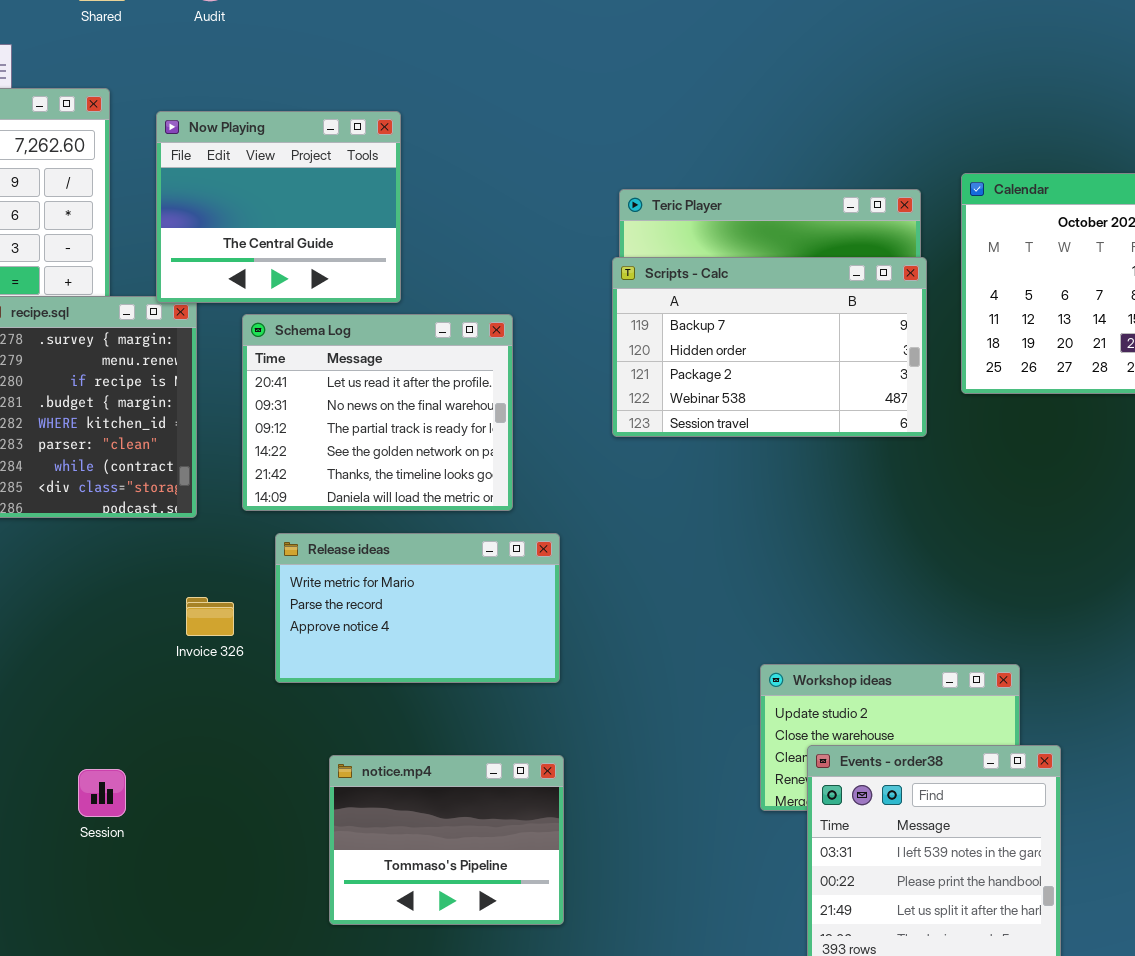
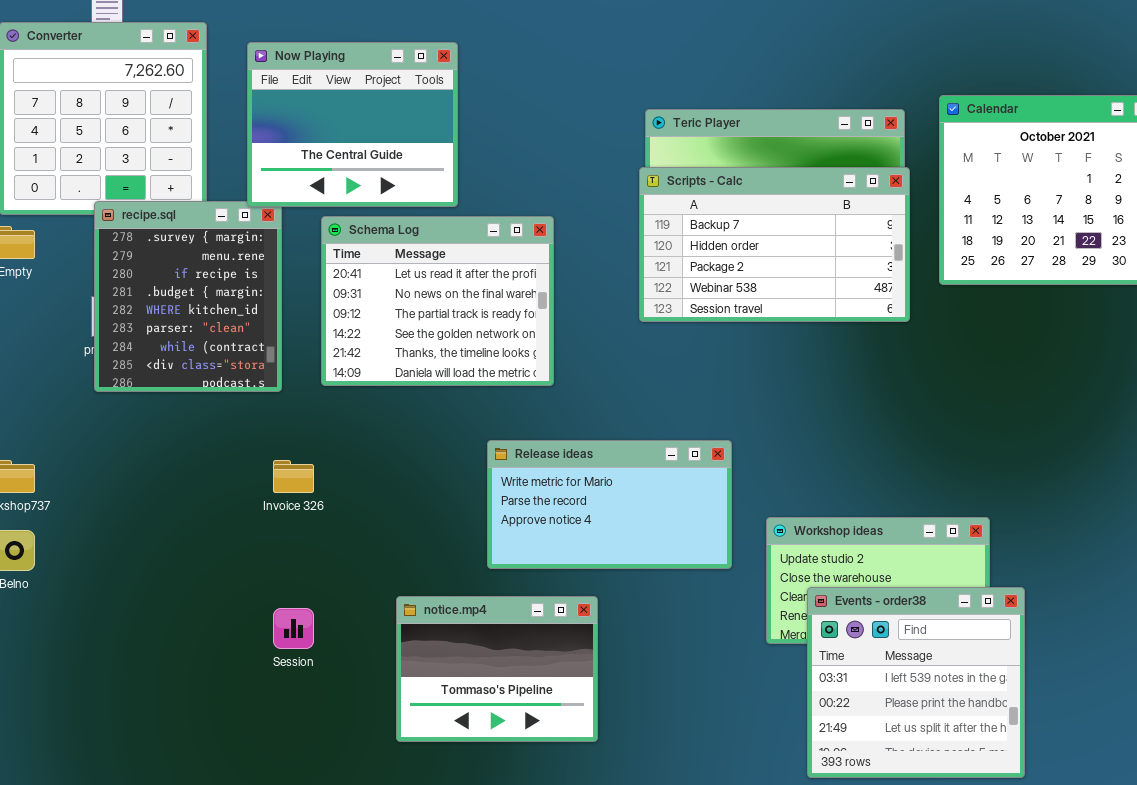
Release ideas: [275,533,560,683] -> [487,440,732,569], moved
Session: [78,769,126,817] -> [273,608,314,649], moved

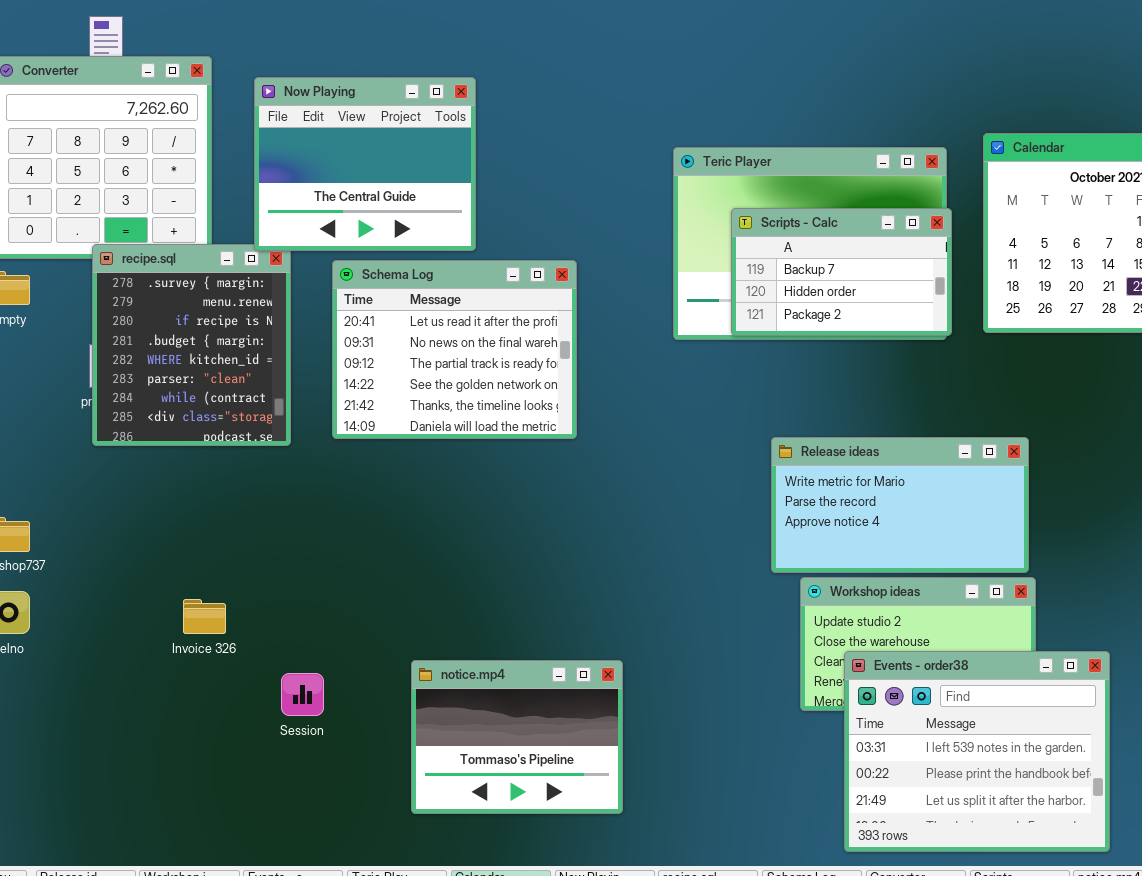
Scripts - Calc: [639,167,910,322] -> [731,208,952,336], resized
Release ideas: [487,440,732,569] -> [771,437,1029,573], moved
Invoice 326: [273,460,314,493] -> [183,599,226,634], moved
Events - order38: [807,587,1025,778] -> [844,651,1110,852], resized

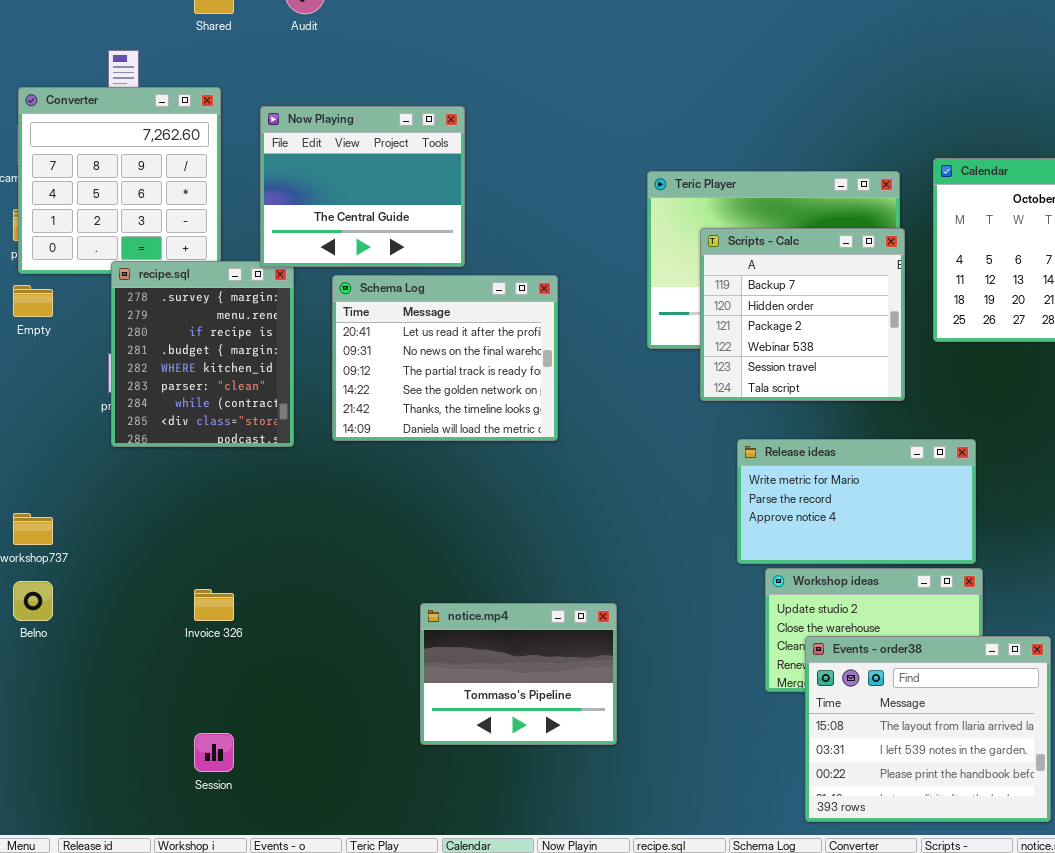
Scripts - Calc: [731,208,952,336] -> [700,228,905,401], resized
Events - order38: [844,651,1110,852] -> [805,636,1051,822], scrolled up 1 row
notice.mp4: [411,660,623,814] -> [420,603,617,745], moved
Session: [281,673,324,716] -> [194,733,234,772], moved

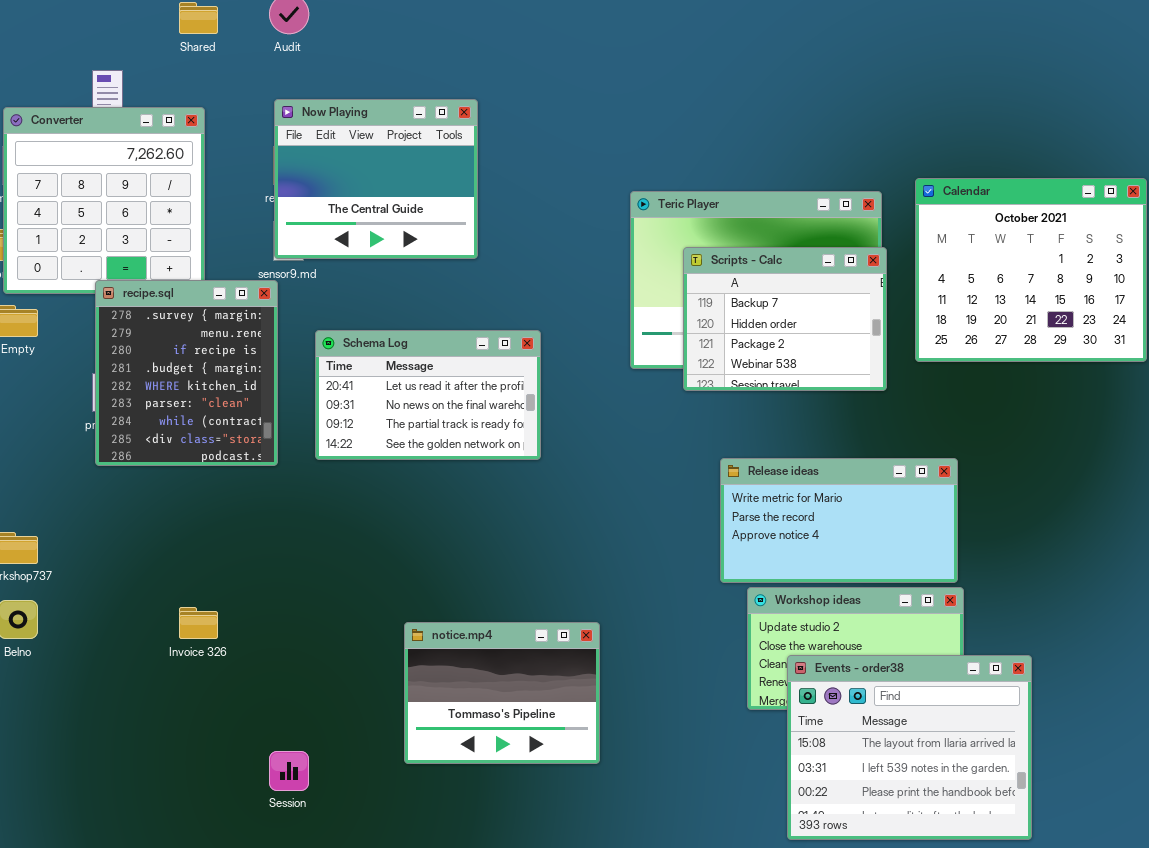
Now Playing: [260,106,465,267] -> [274,99,478,259], moved
Scripts - Calc: [700,228,905,401] -> [683,247,887,391], resized
Schema Log: [332,275,558,441] -> [315,330,541,460], resized
Session: [194,733,234,772] -> [269,751,309,791], moved

